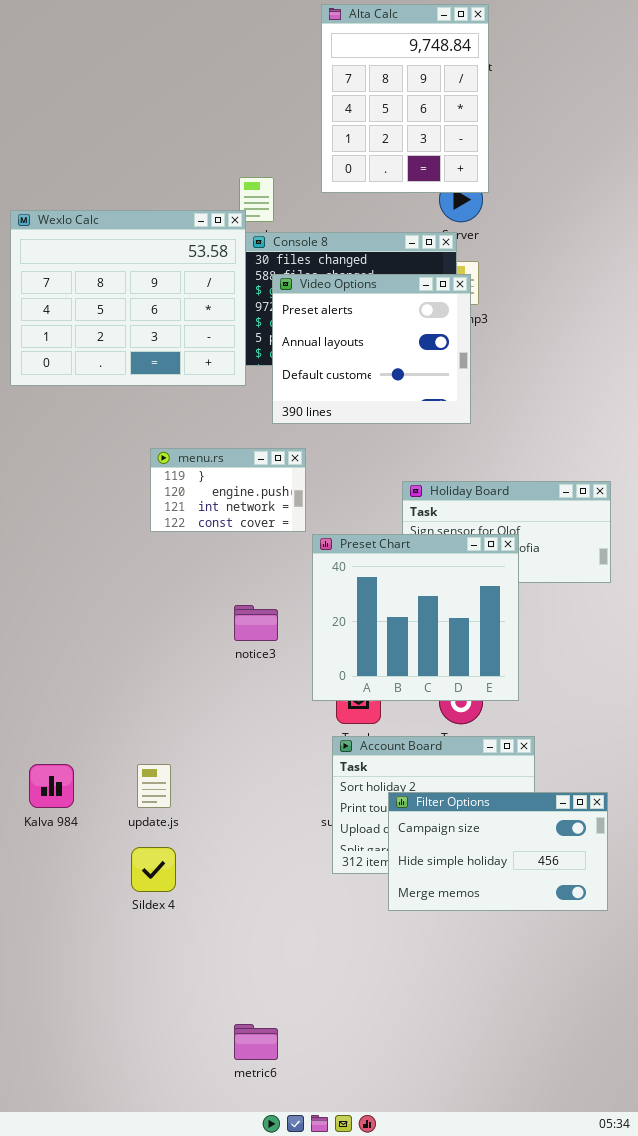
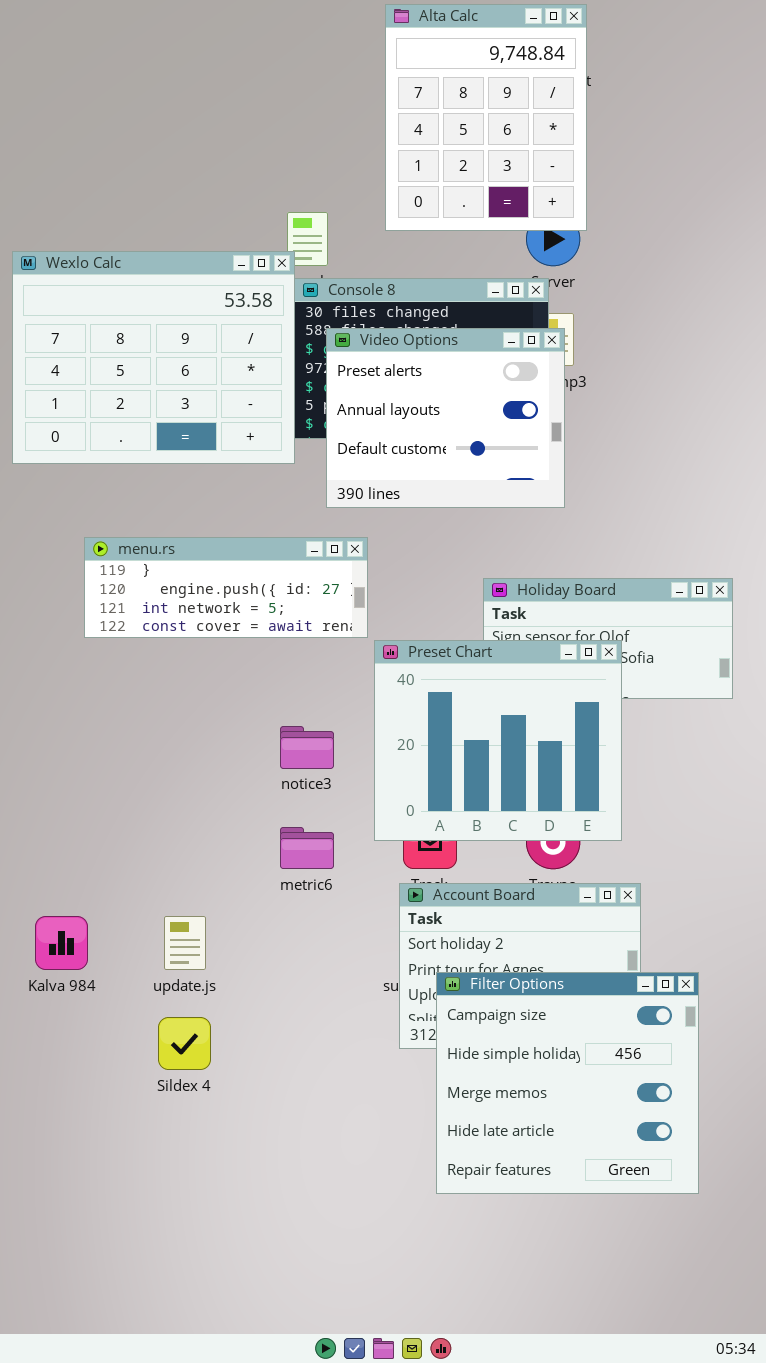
menu.rs: [150,448,306,532] -> [84,537,368,638], resized
Filter Options: [388,792,608,911] -> [436,972,699,1194], moved, resized
metric6: [234,1024,278,1060] -> [280,827,334,869], moved

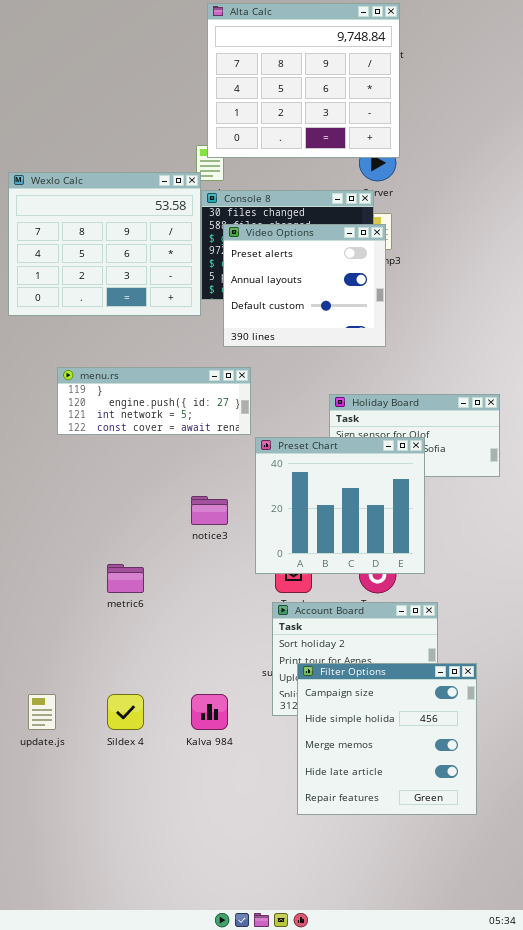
Alta Calc: [385,4,587,231] -> [207,3,400,158], resized
metric6: [280,827,334,869] -> [107,564,144,593], moved
Kalva 984: [35,916,88,970] -> [191,694,228,730], moved
update.js: [164,916,206,970] -> [28,694,56,730], moved

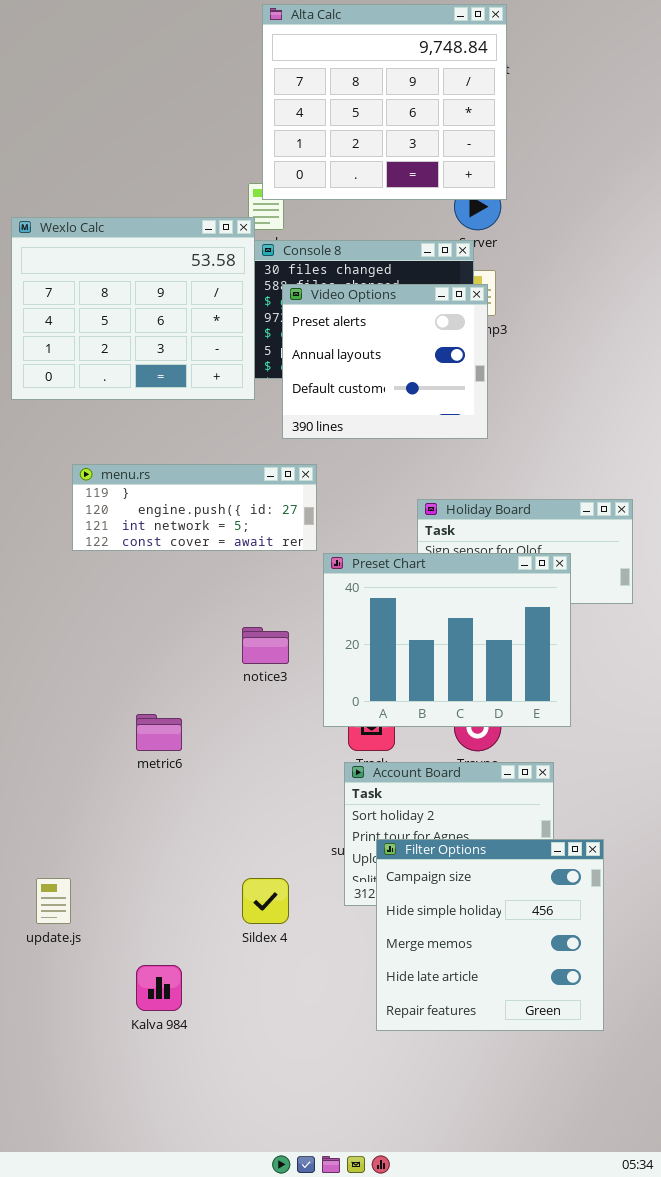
Preset Chart: [255,437,425,574] -> [323,553,571,727], resized
Sildex 4: [107,694,144,730] -> [242,878,289,924], moved
Kalva 984: [191,694,228,730] -> [136,965,182,1011], moved

